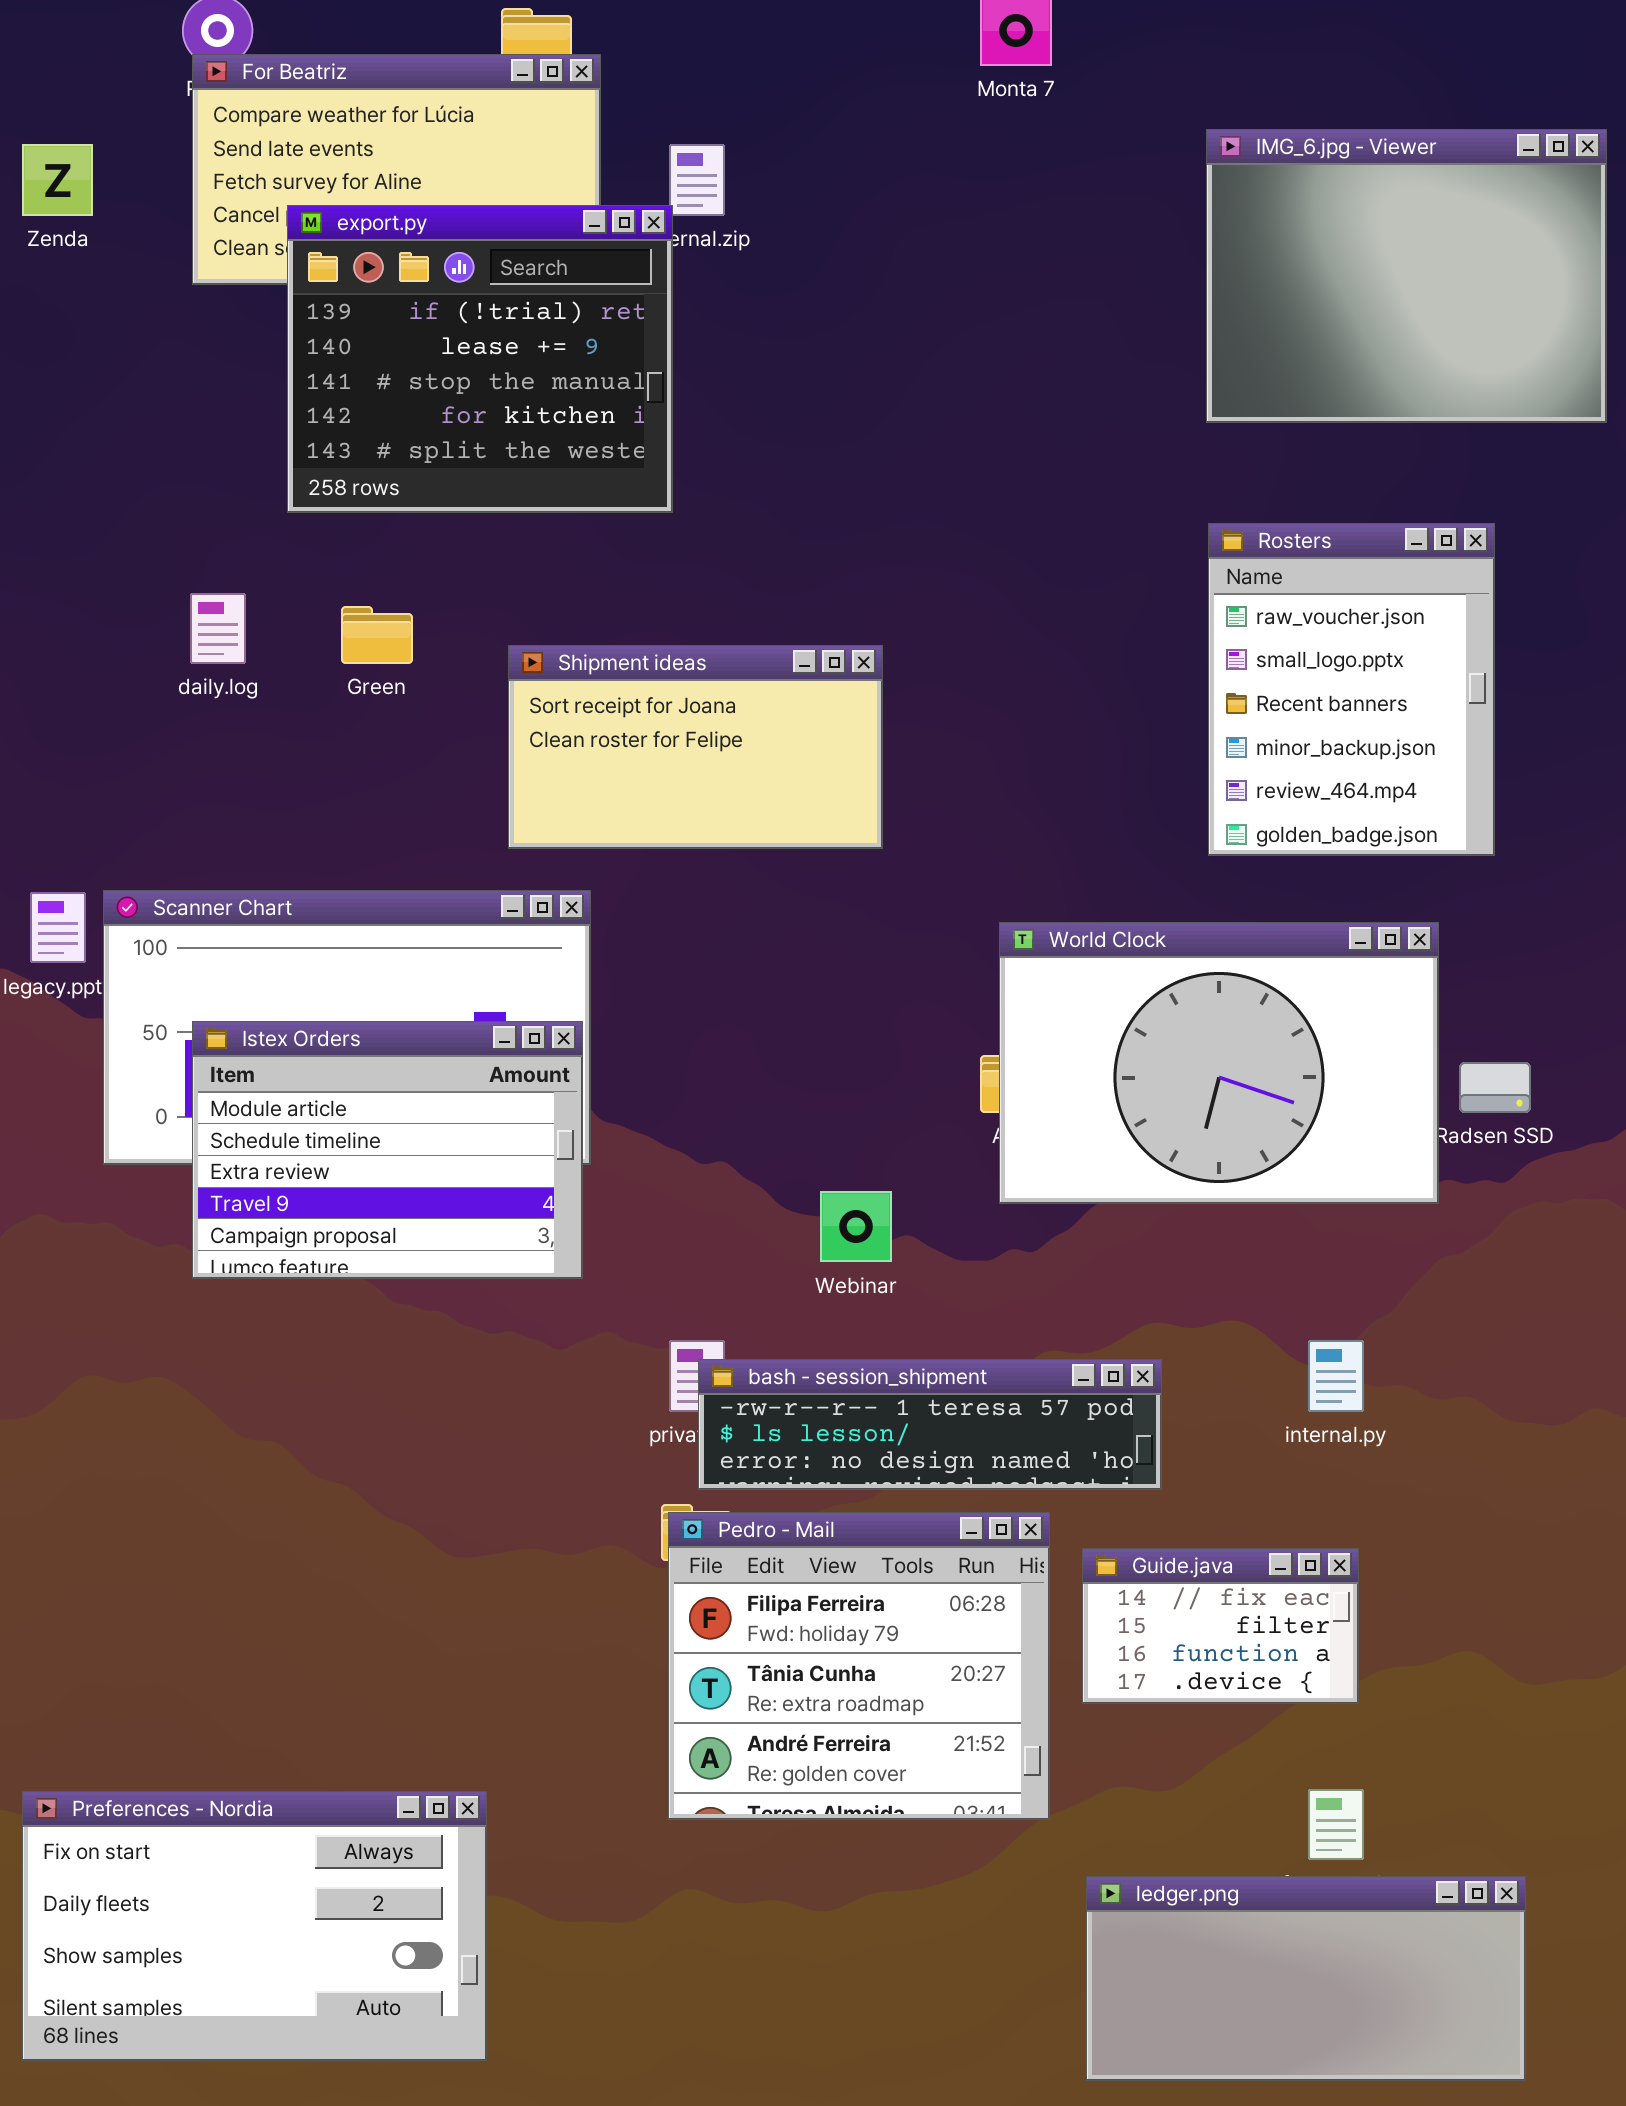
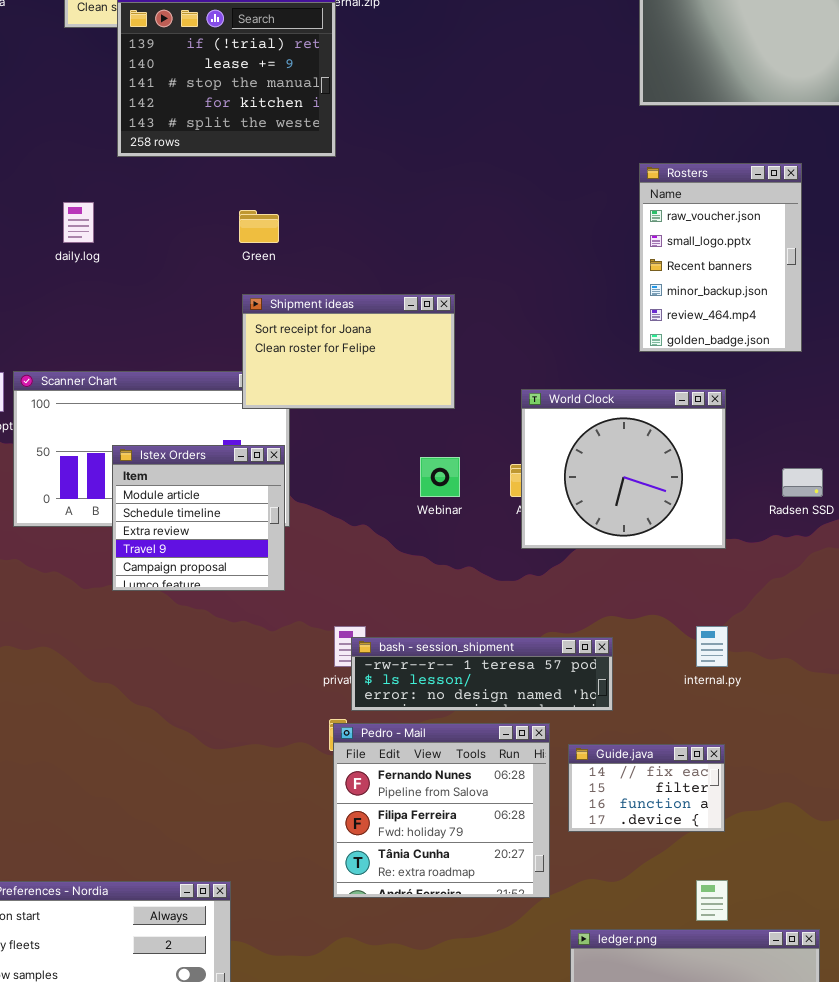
Green: [341,606,413,664] -> [239,210,279,243], moved
Shipment ideas: [508,645,883,849] -> [242,294,455,409], moved
World Clock: [999,922,1439,1204] -> [521,389,726,549], resized
Istex Orders: [192,1021,583,1279] -> [112,445,285,591], resized
Webinar: [820,1191,892,1262] -> [420,457,460,497], moved
Pedro - Mail: [668,1512,1050,1820] -> [333,723,550,898], scrolled up 1 row

